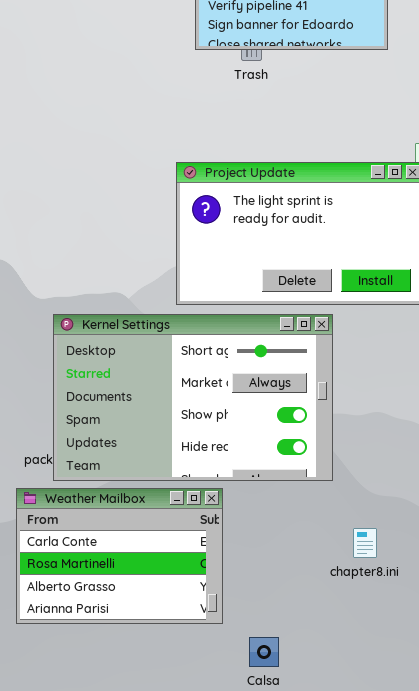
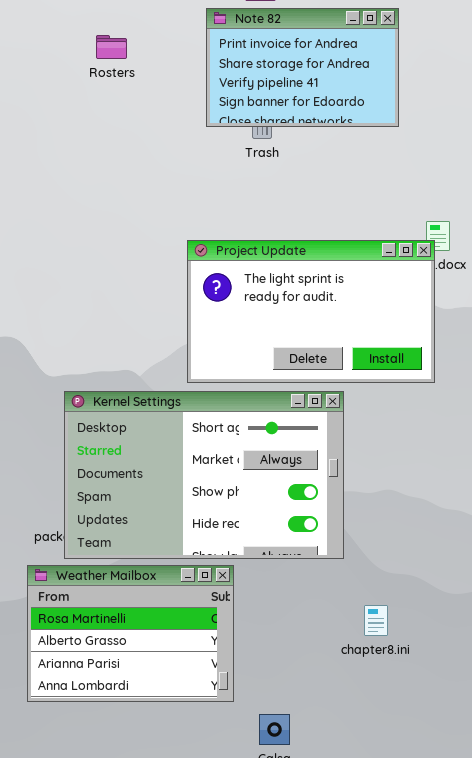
Weather Mailbox: [16,488,223,624] -> [27,565,234,702], scrolled down 1 row

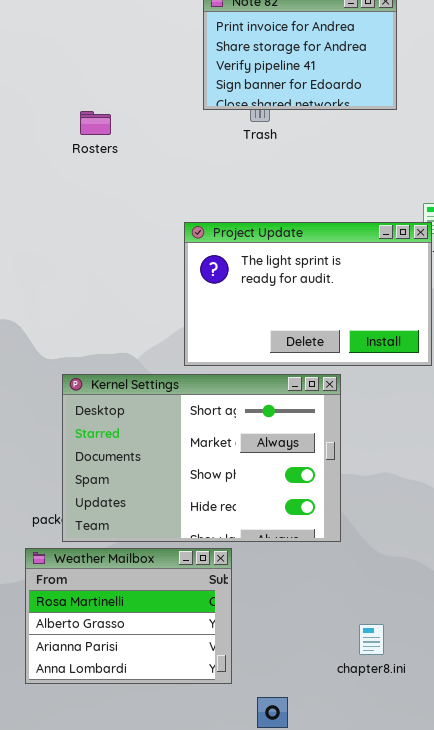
Rosters: [96,35,127,59] -> [80,111,111,135], moved
chapter8.ini: [364,605,388,636] -> [359,624,384,655], moved

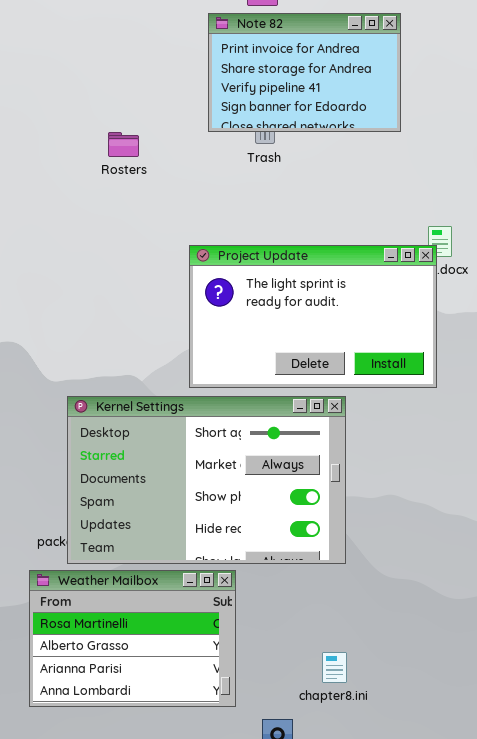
Rosters: [80,111,111,135] -> [108,132,139,157], moved
chapter8.ini: [359,624,384,655] -> [322,652,347,683], moved

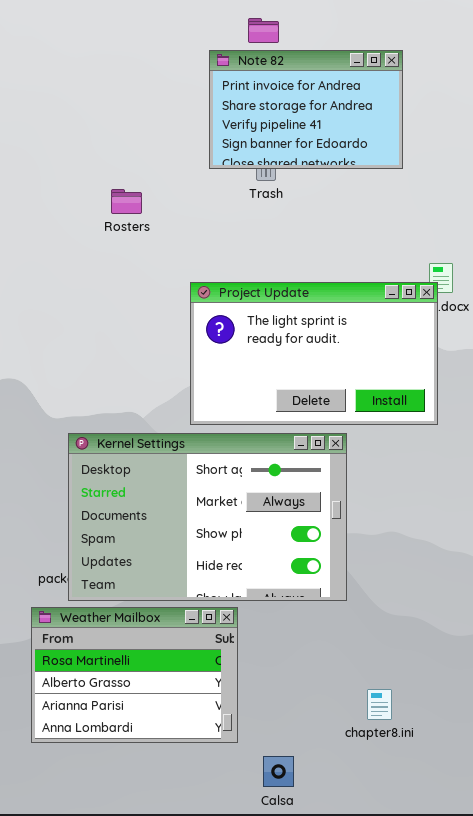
Rosters: [108,132,139,157] -> [111,189,142,214], moved
chapter8.ini: [322,652,347,683] -> [367,689,392,720], moved

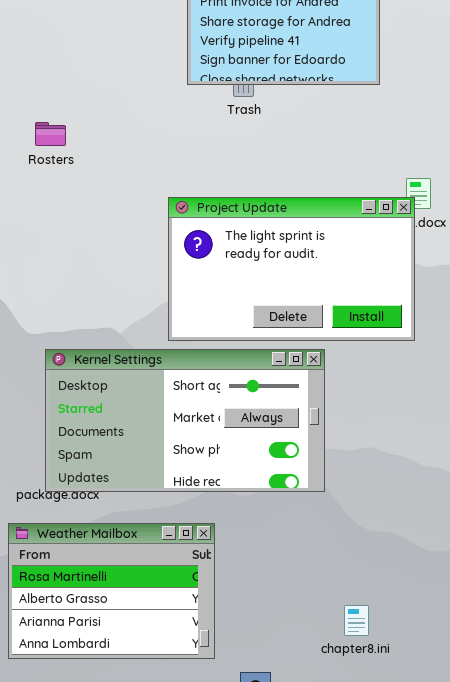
Rosters: [111,189,142,214] -> [35,122,66,146], moved
Kernel Settings: [68,433,347,601] -> [45,349,325,492], resized

